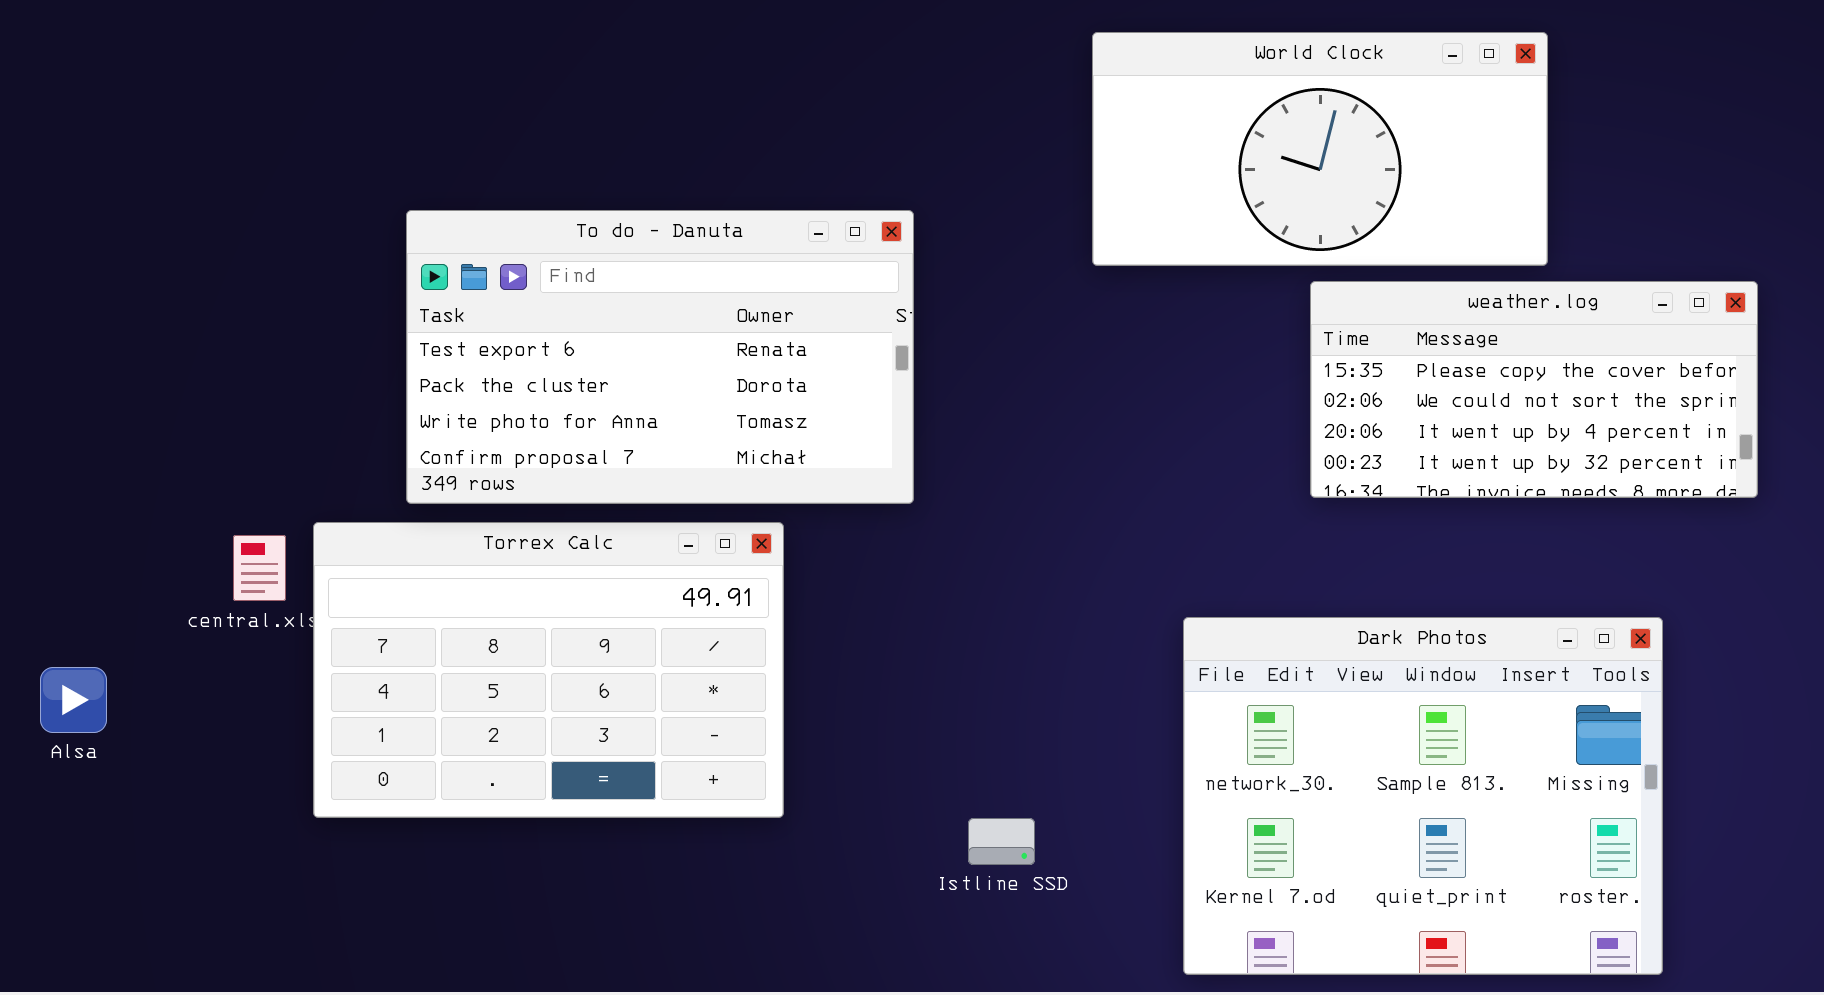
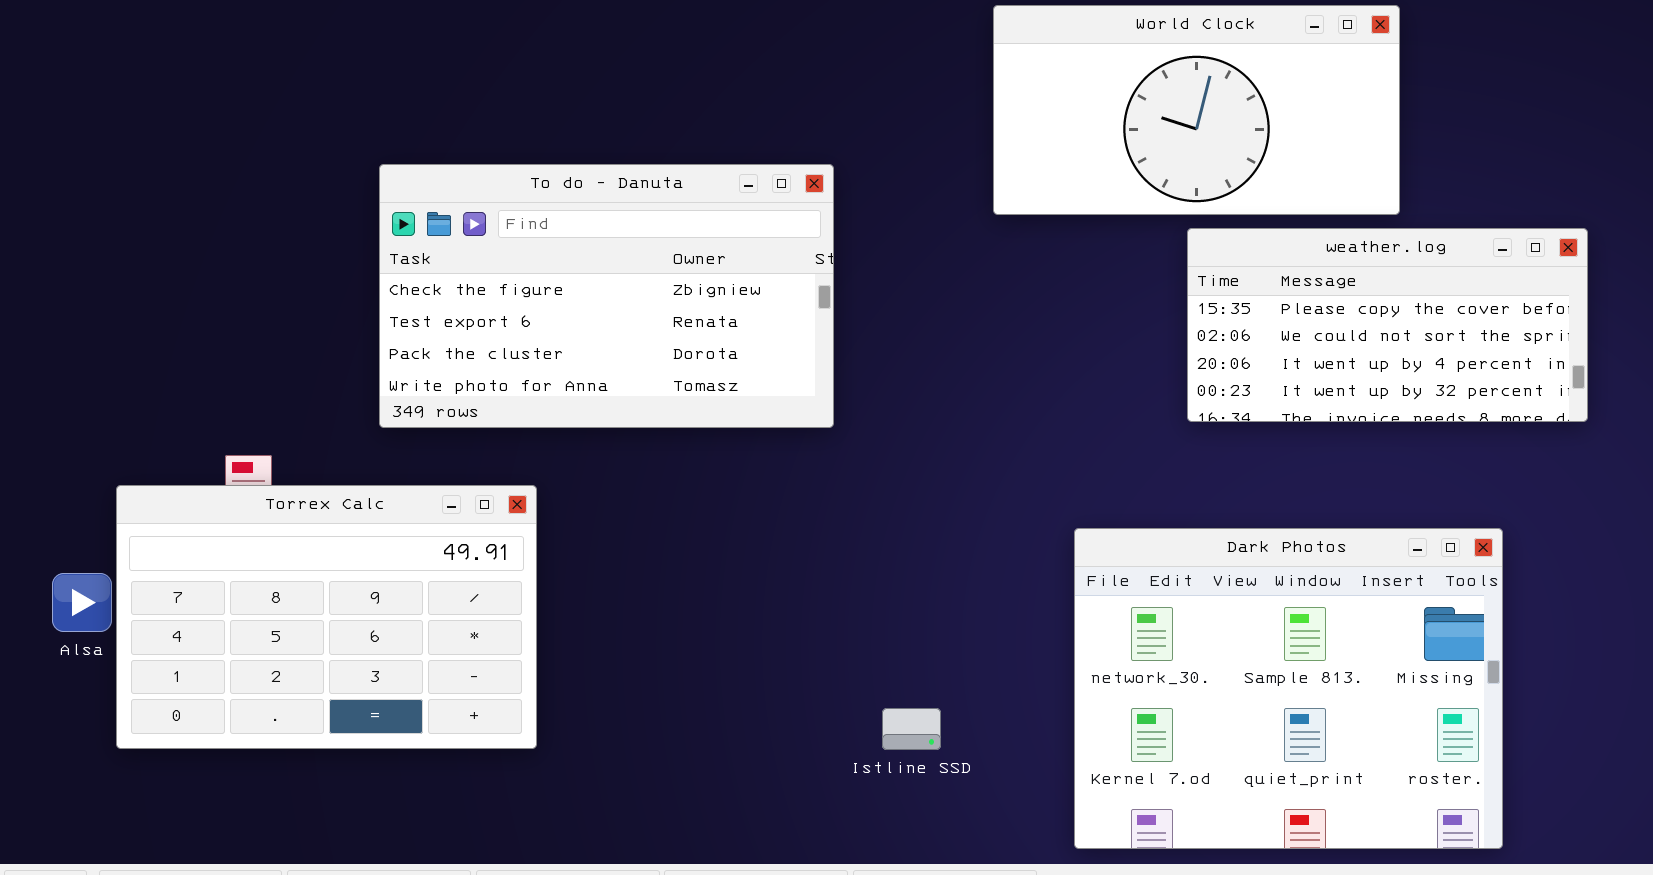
To do - Danuta: [406,210,914,504] -> [379,164,834,428], scrolled up 1 row
Torrex Calc: [313,522,784,818] -> [116,485,537,749], moved

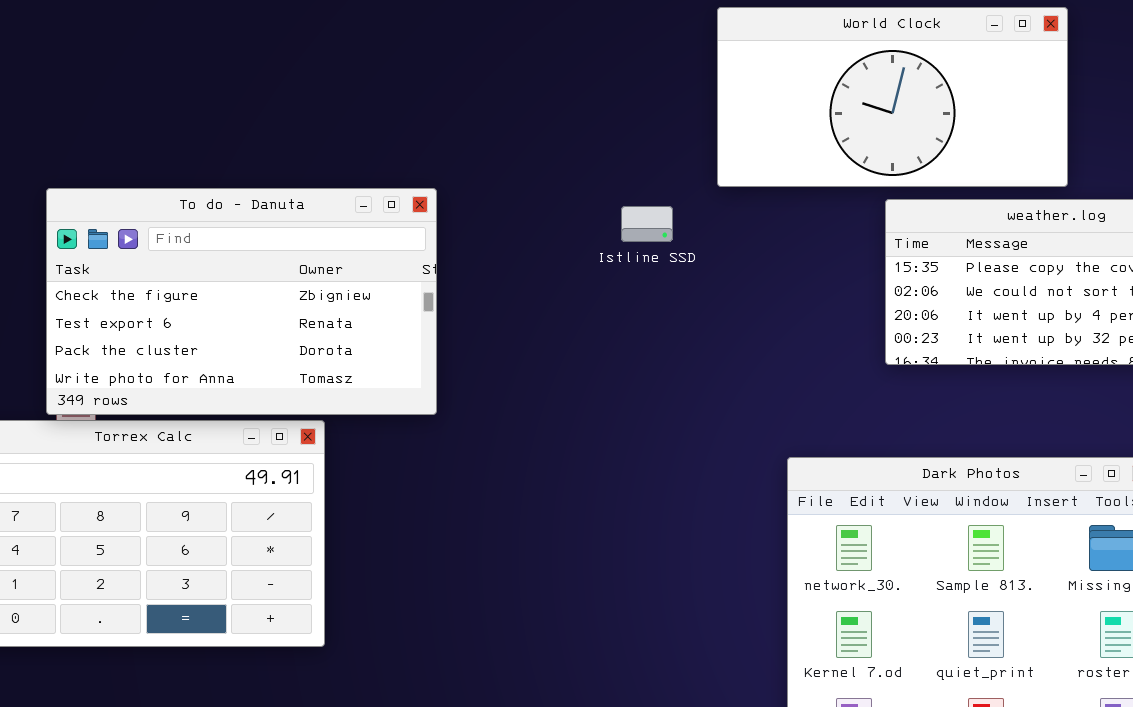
To do - Danuta: [379,164,834,428] -> [46,188,437,415], moved
Istline SSD: [882,708,941,750] -> [621,206,673,242], moved

